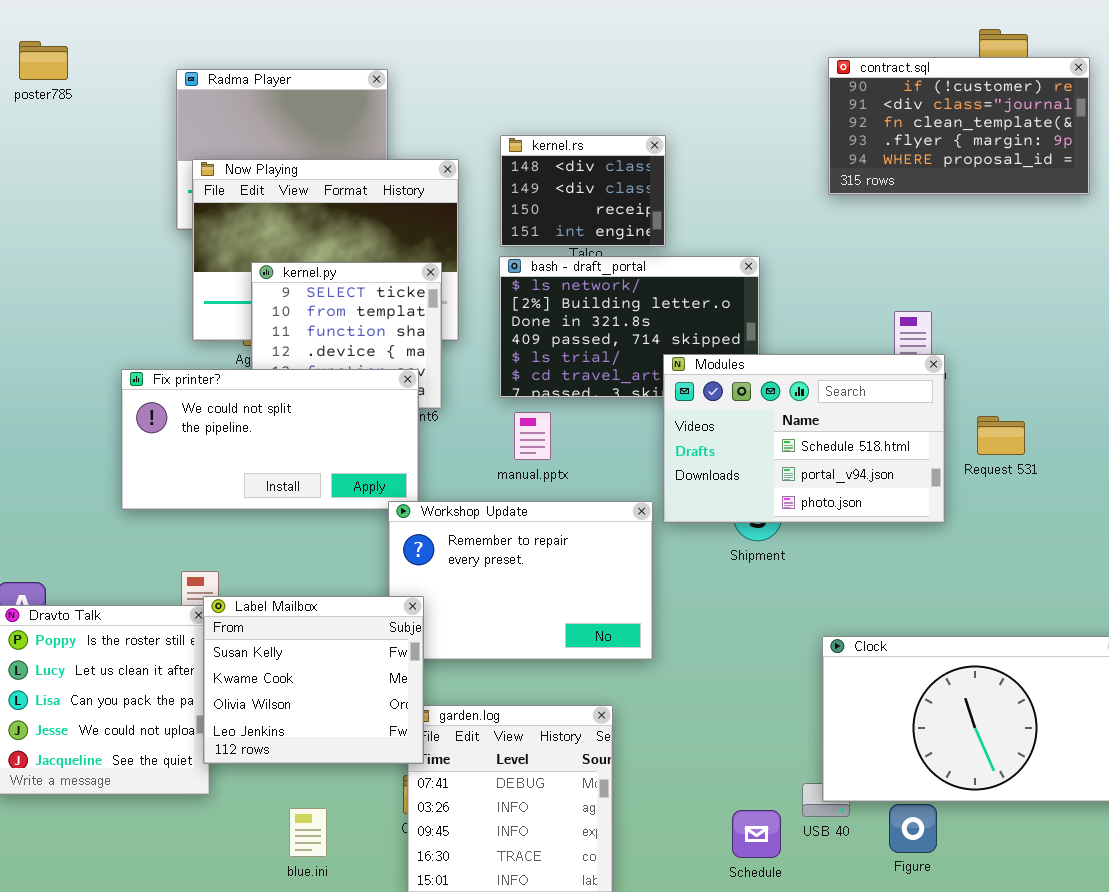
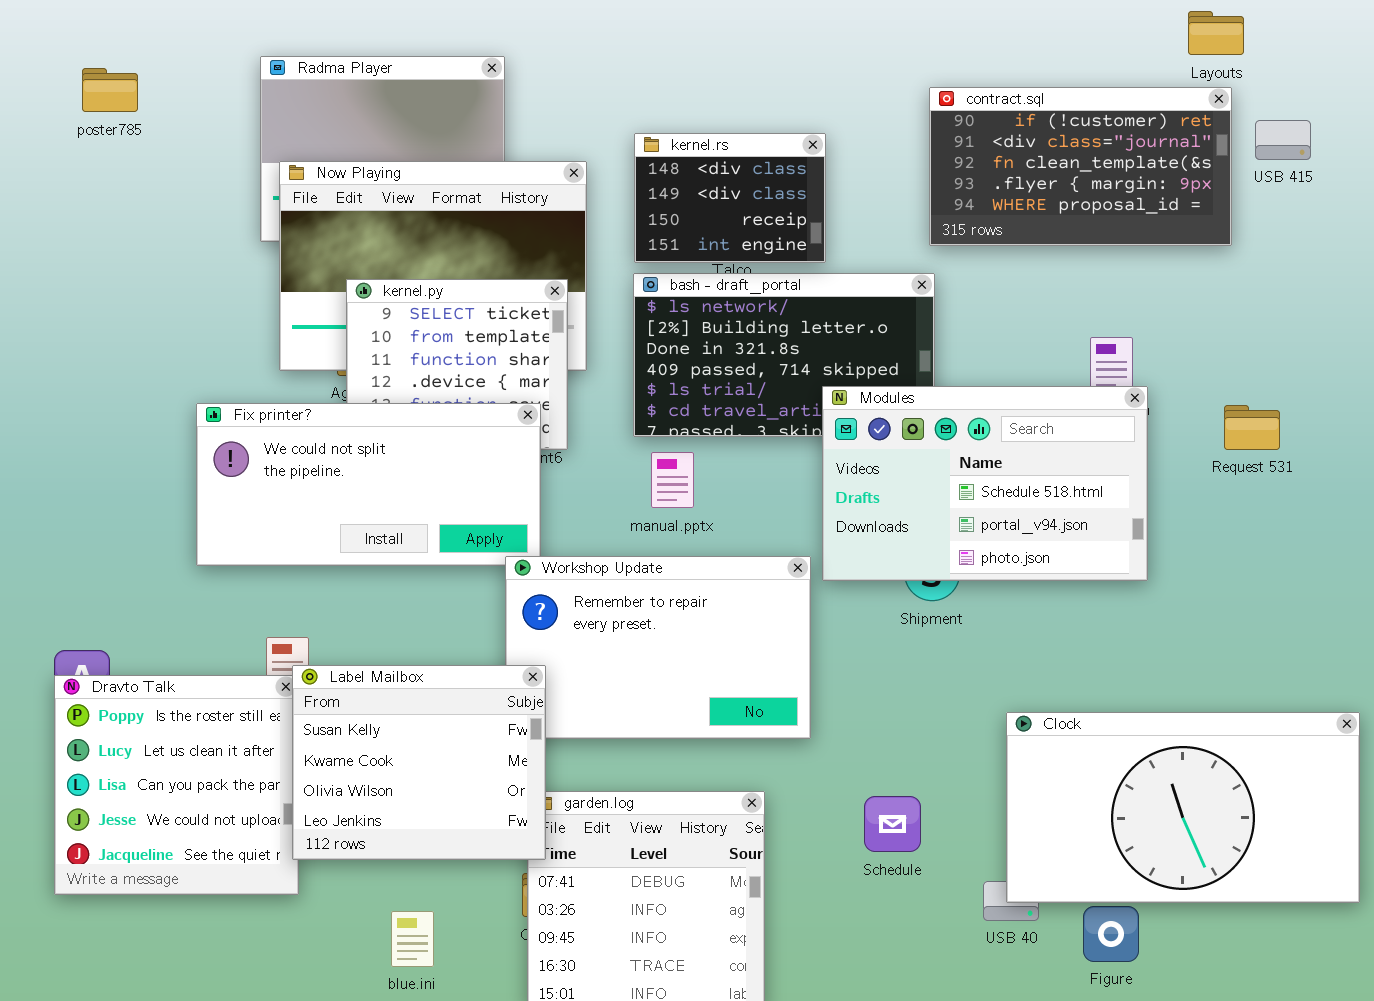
poster785: [19,41,68,80] -> [82,68,138,112], moved
contract.sql: [828,57,1090,195] -> [929,87,1232,246], moved
Request 531: [977,416,1025,455] -> [1224,405,1280,450], moved
Schedule: [732,810,781,858] -> [864,796,921,852], moved

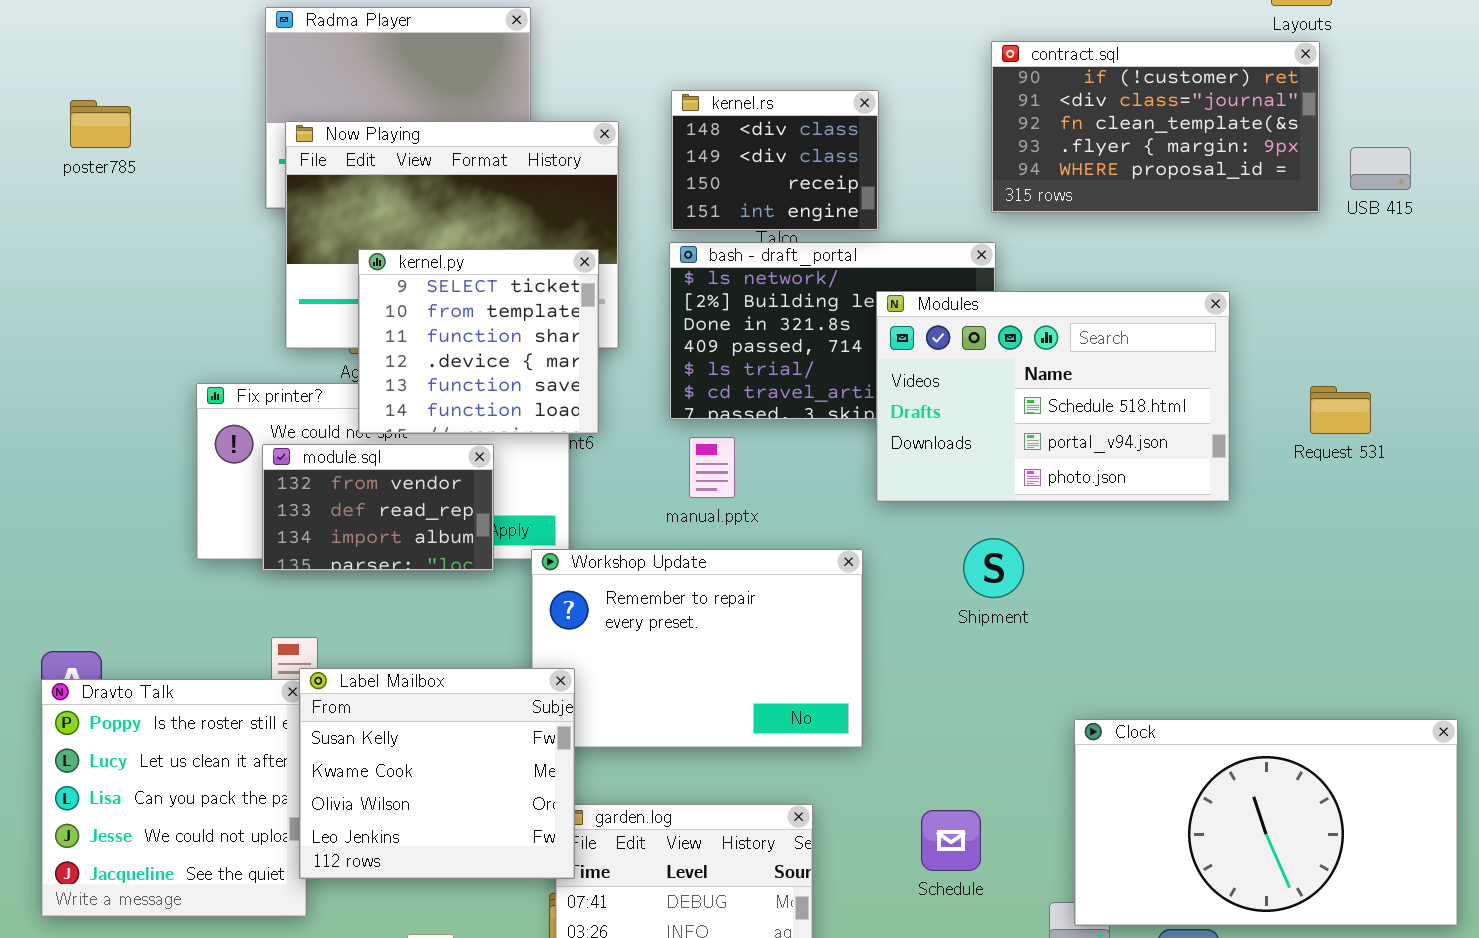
poster785: [82,68,138,112] -> [70,100,131,148], moved
USB 415: [1255,120,1311,160] -> [1350,147,1411,190], moved
kernel.py: [346,279,568,450] -> [358,249,599,434], raised
Modules: [822,386,1148,581] -> [876,291,1230,502], moved
module.sql: none -> [262,444,494,571], opened

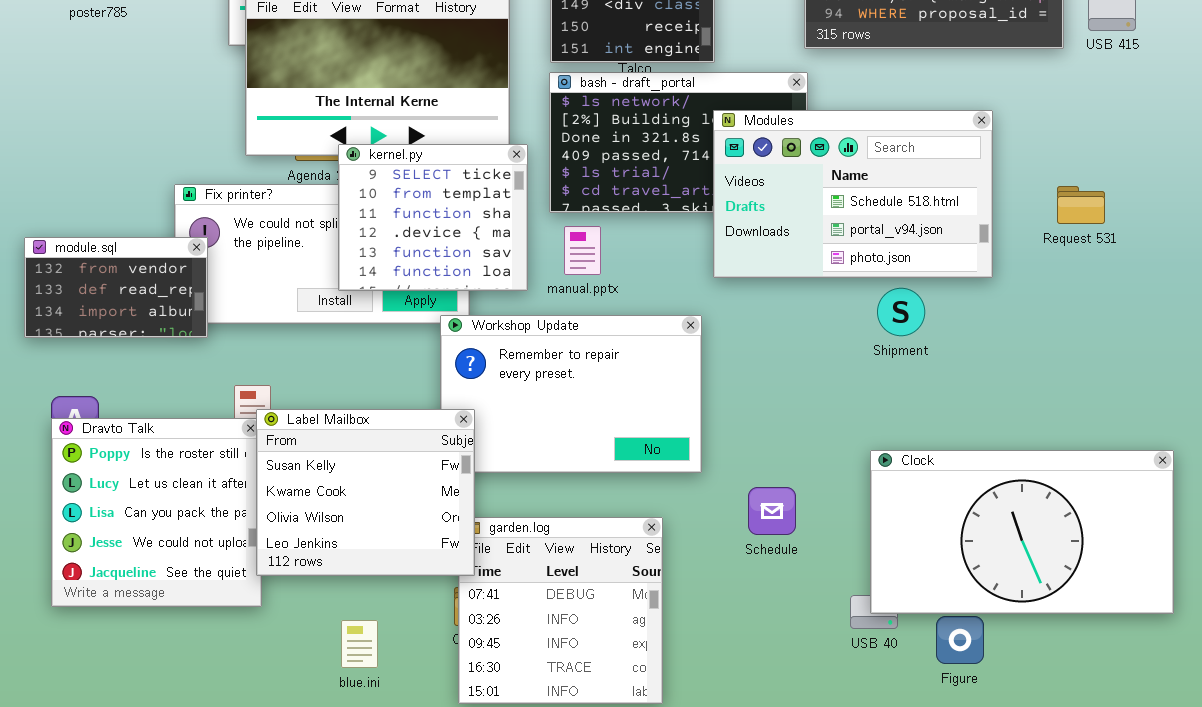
kernel.py: [358,249,599,434] -> [338,144,528,291], moved
module.sql: [262,444,494,571] -> [24,237,208,338], moved
Shipment: [963,538,1024,598] -> [877,288,925,336], moved
Schedule: [921,810,981,871] -> [748,487,796,535], moved

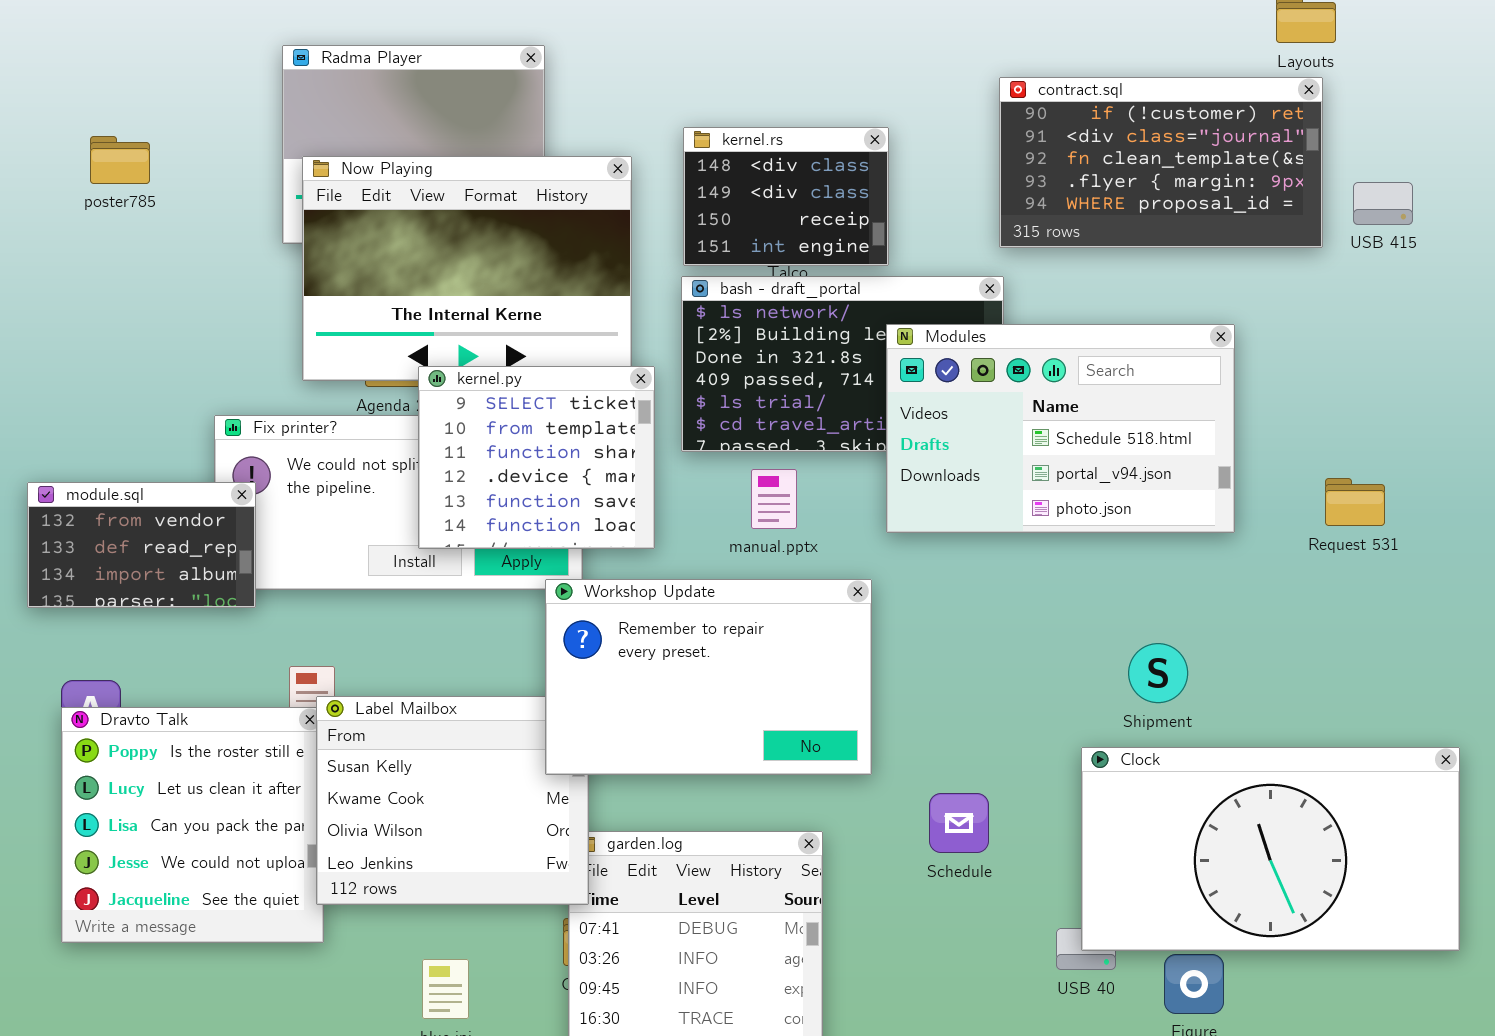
Request 531: [1057,186,1105,224] -> [1325,478,1385,526], moved
manual.pptx: [564,226,601,275] -> [751,469,797,529], moved
Shipment: [877,288,925,336] -> [1128,643,1188,703], moved
Workshop Update: [440,315,702,473] -> [545,579,872,775], raised

